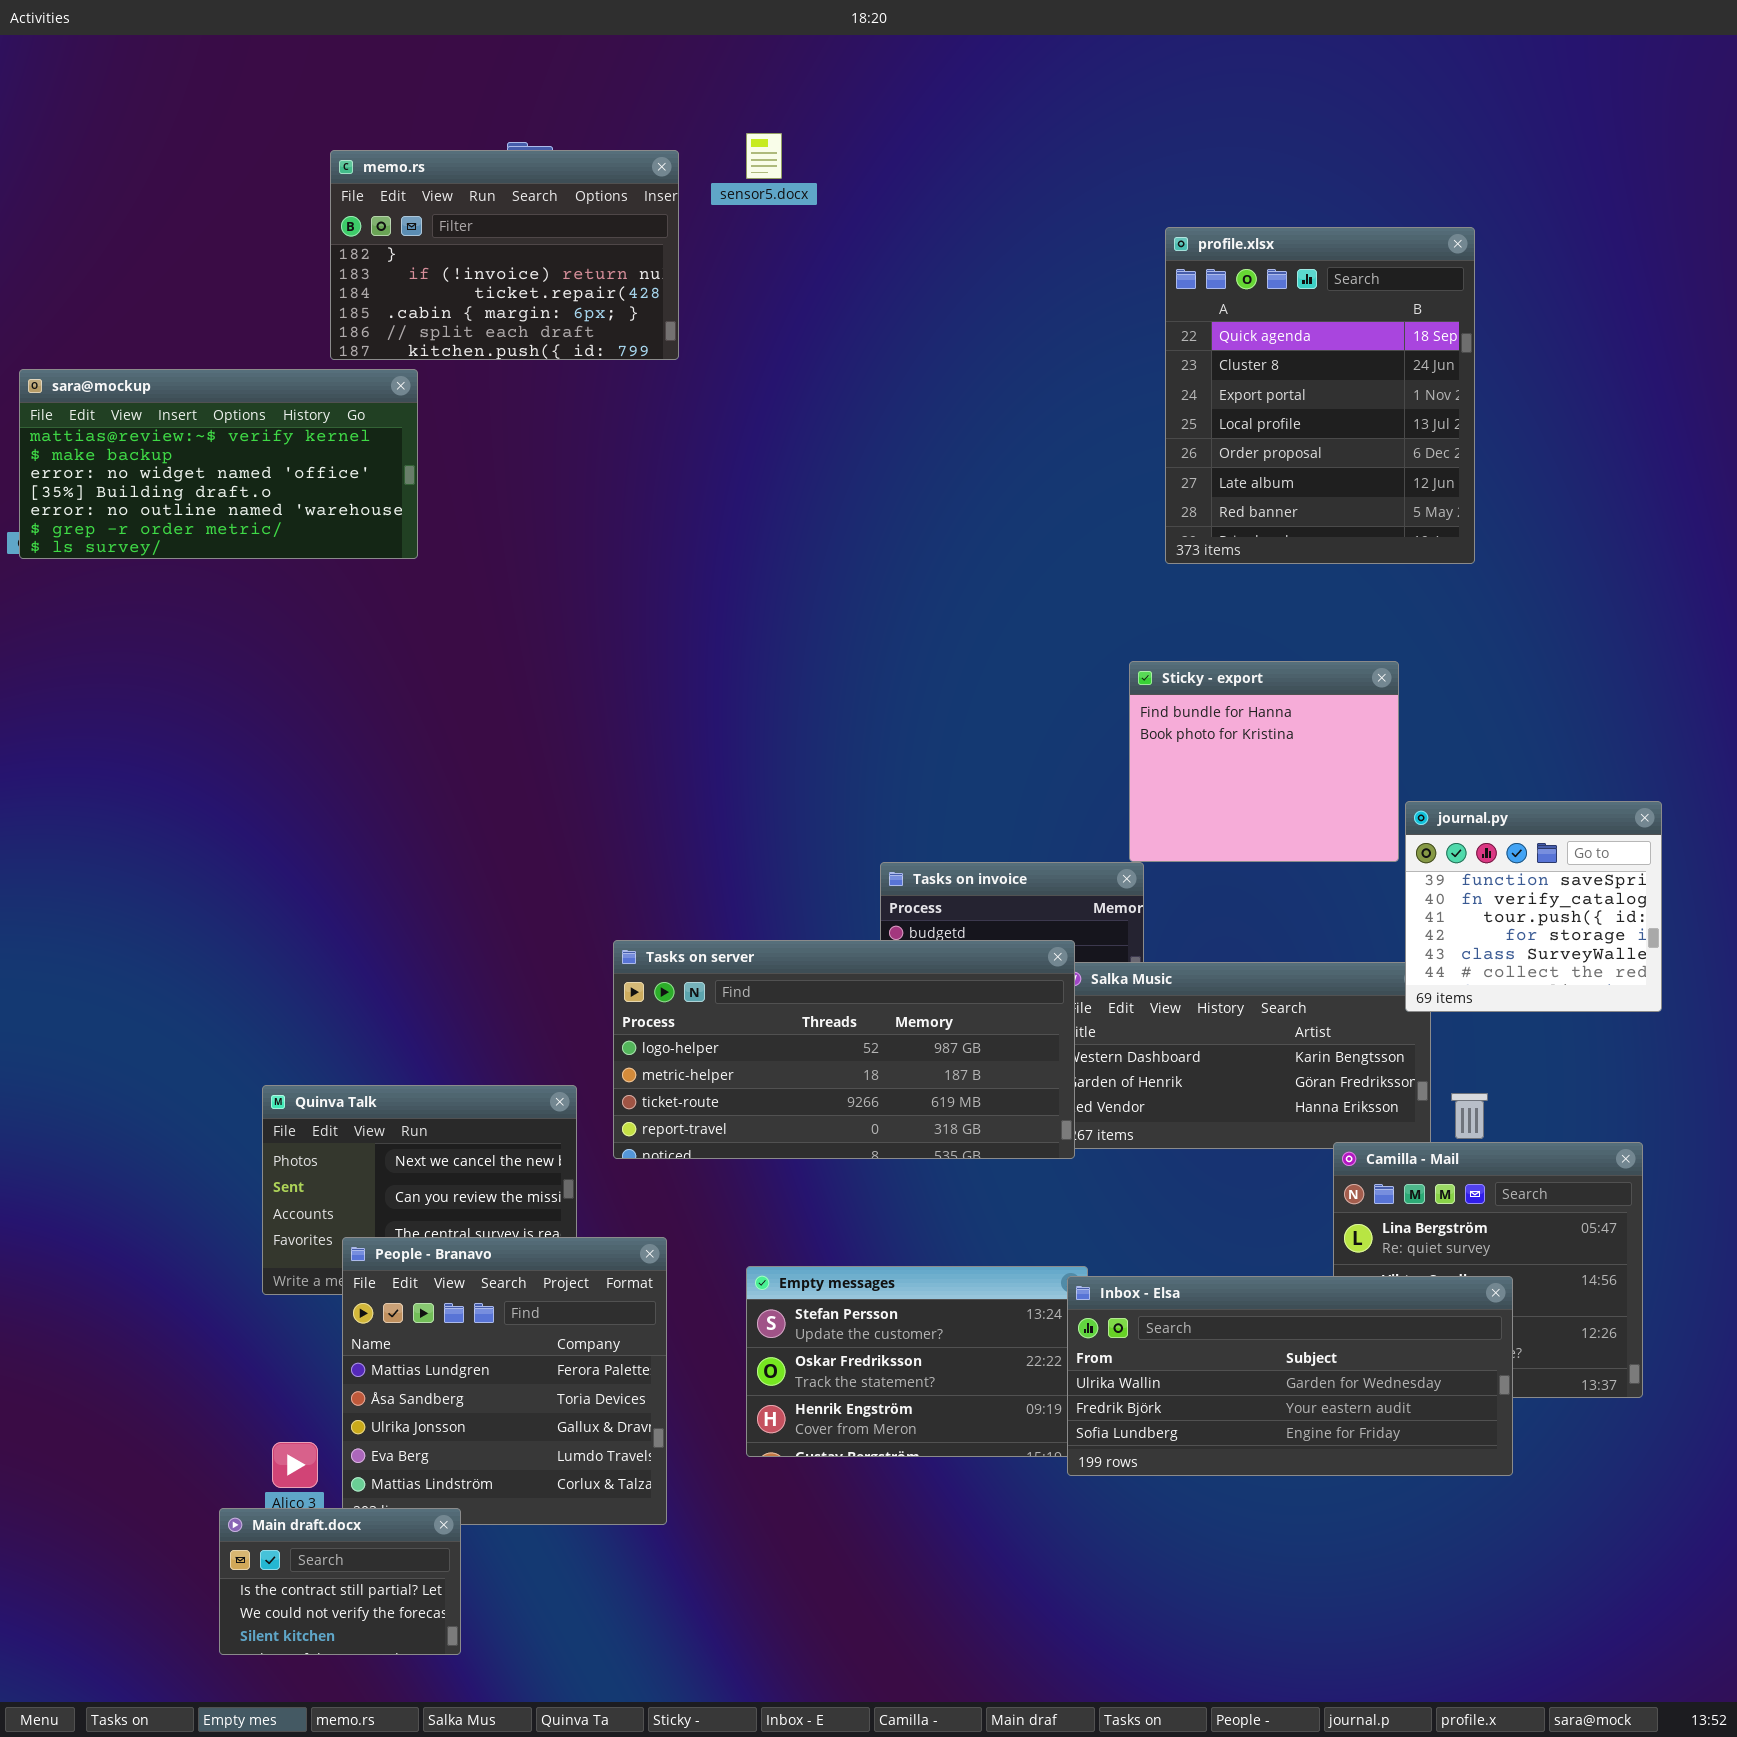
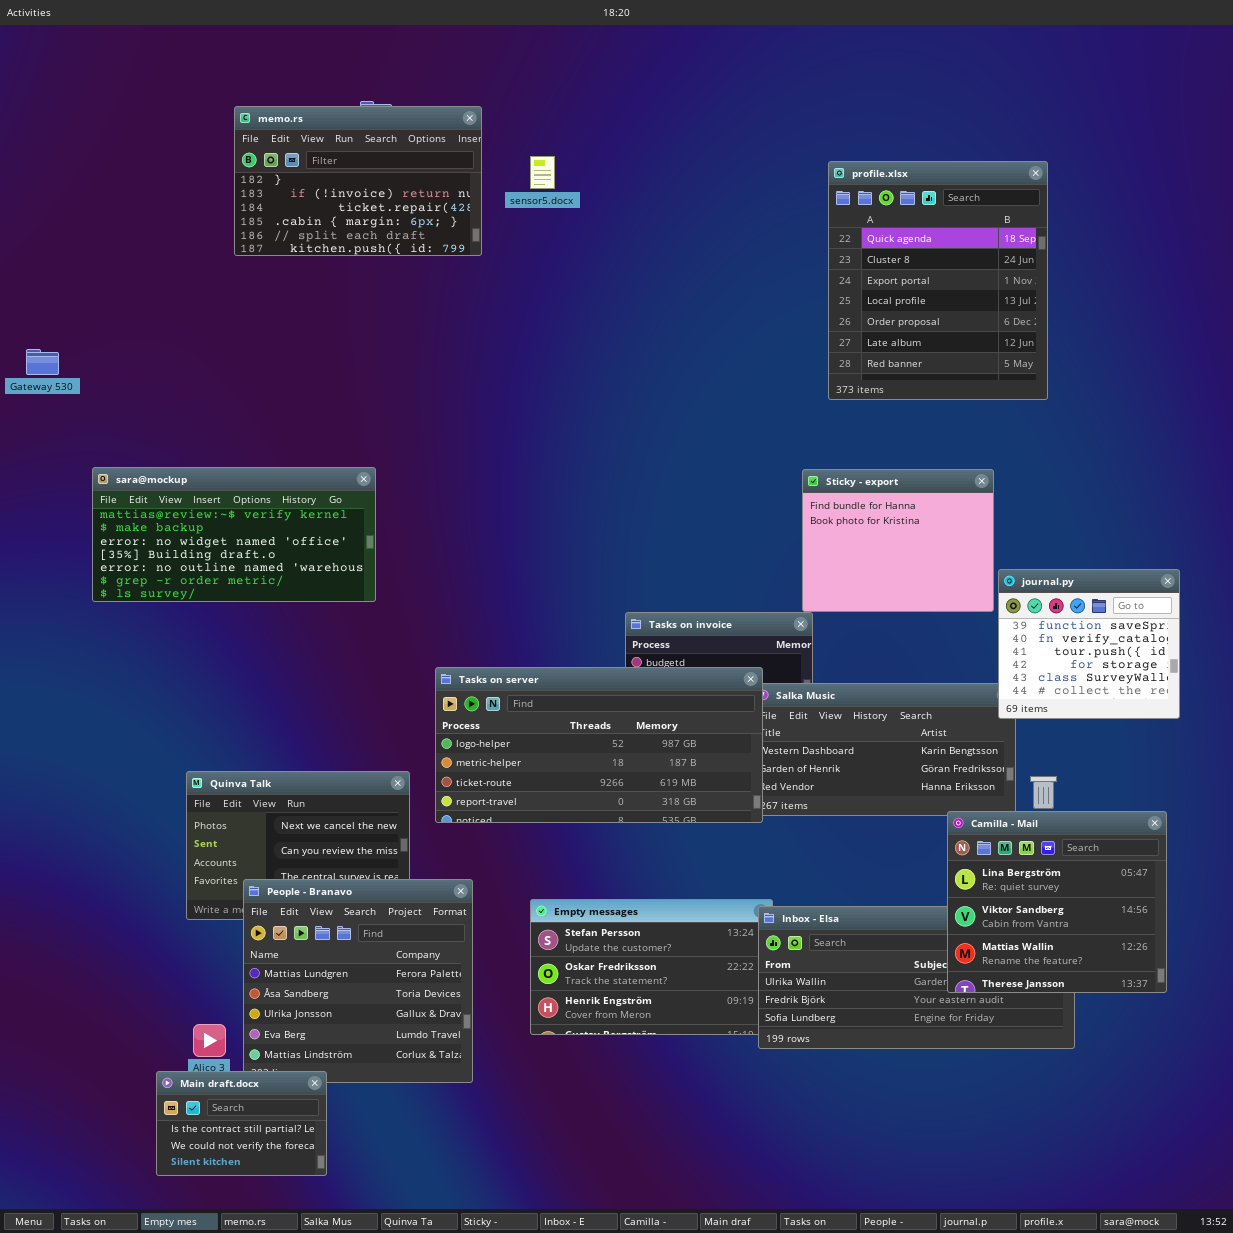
sensor5.docx: [746,133,782,179] -> [530,156,555,189], moved
sara@mockup: [19,369,418,559] -> [92,467,376,602], moved
Camilla - Mail: [1333,1142,1643,1398] -> [947,811,1167,993], raised

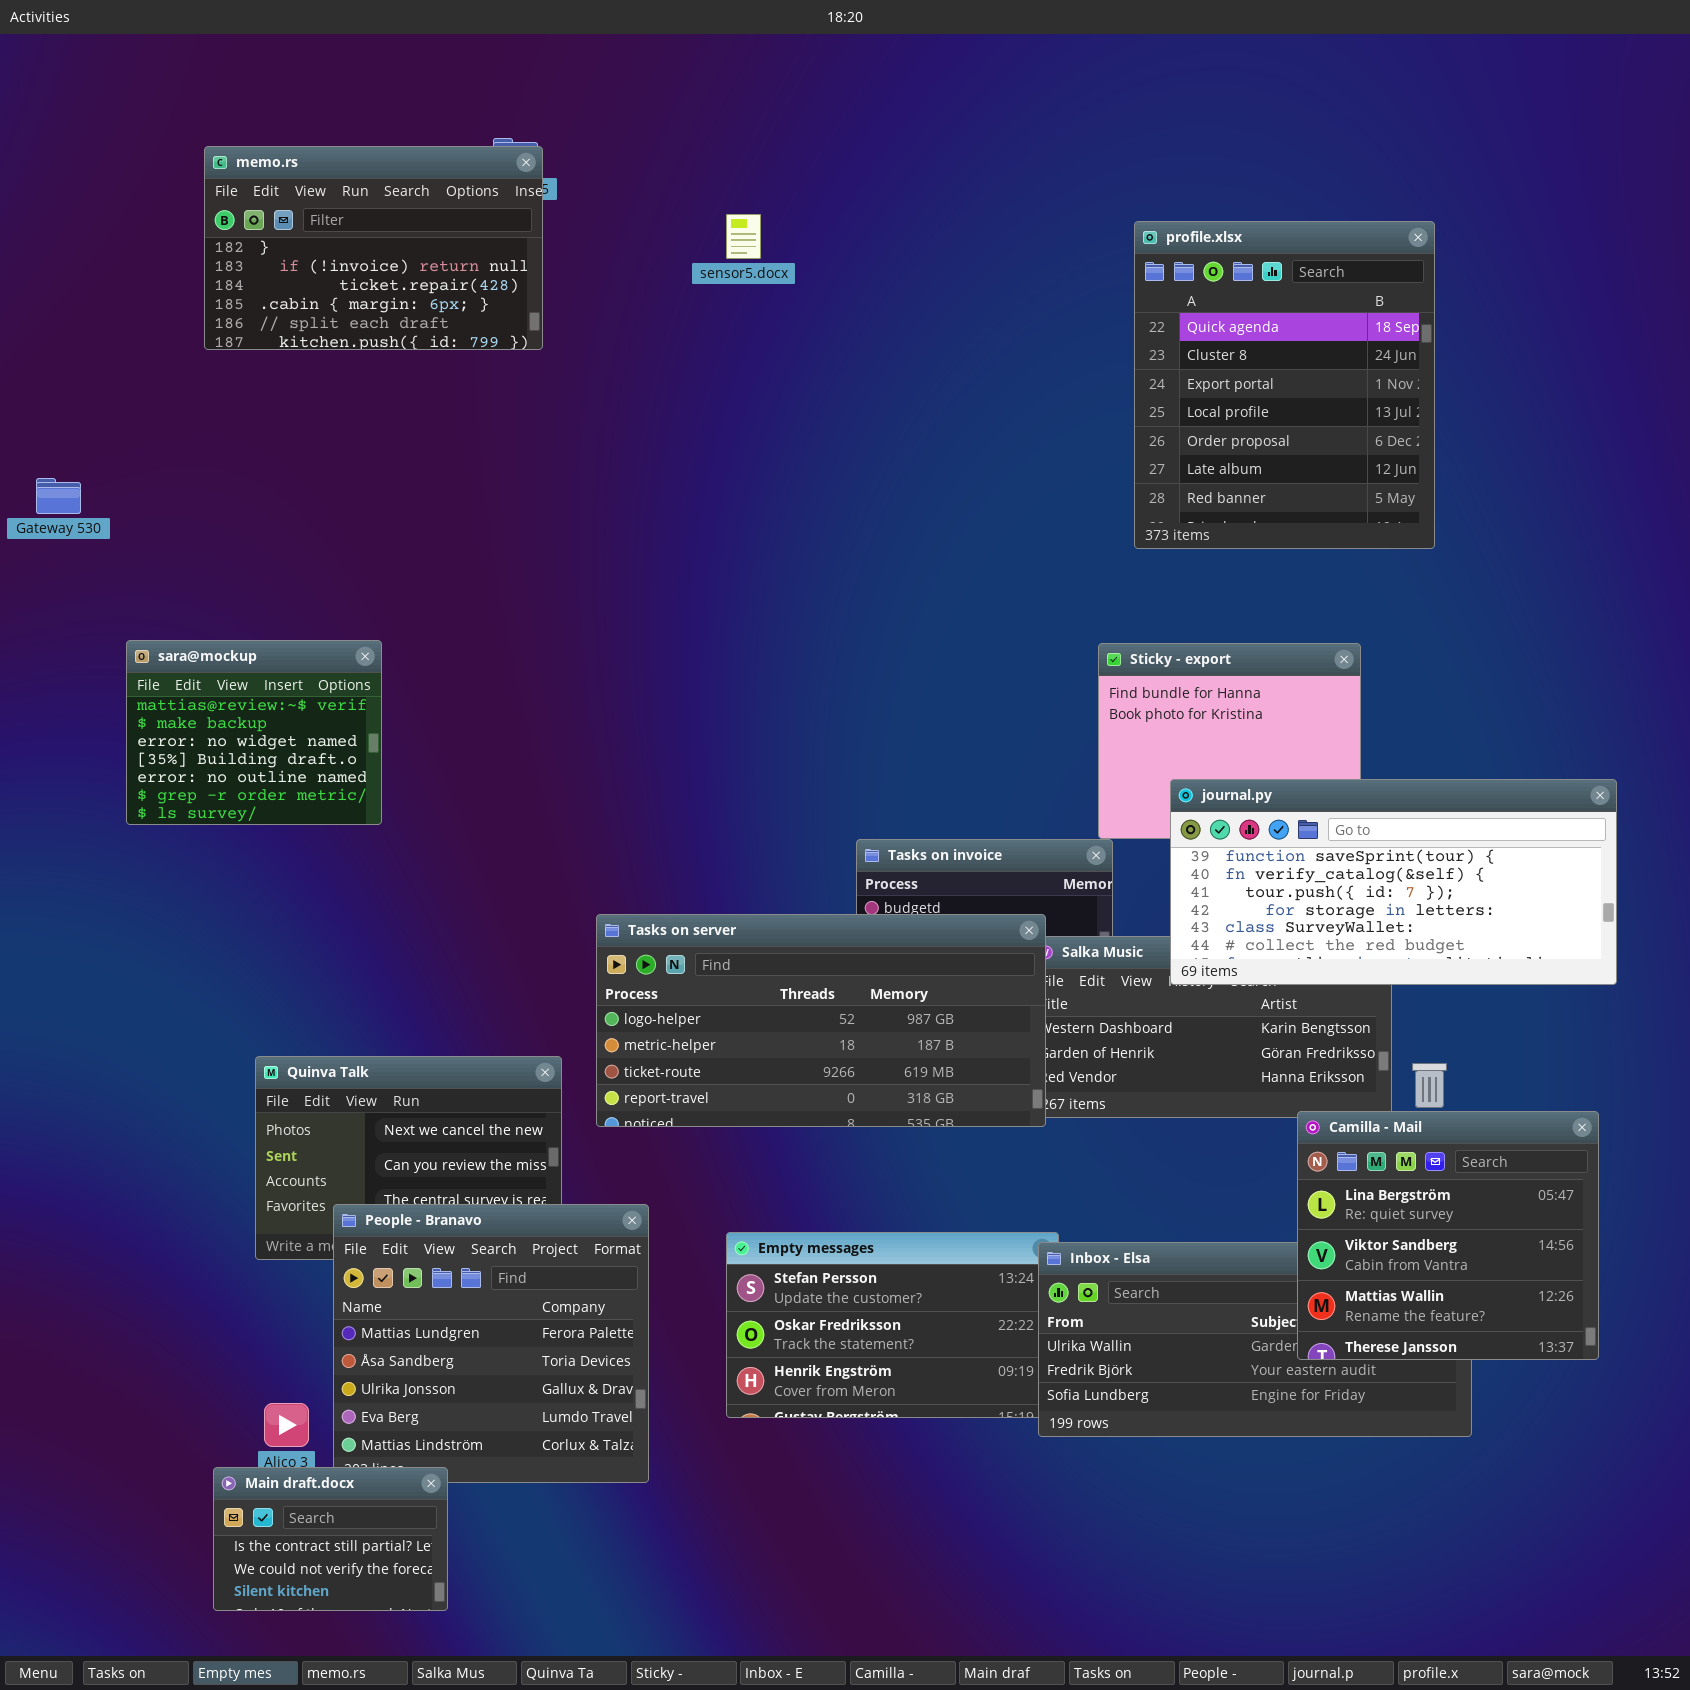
memo.rs: [234,106,482,256] -> [204,146,543,350], moved
sara@mockup: [92,467,376,602] -> [126,640,382,825], resized
journal.py: [998,569,1180,719] -> [1170,779,1617,985], resized

